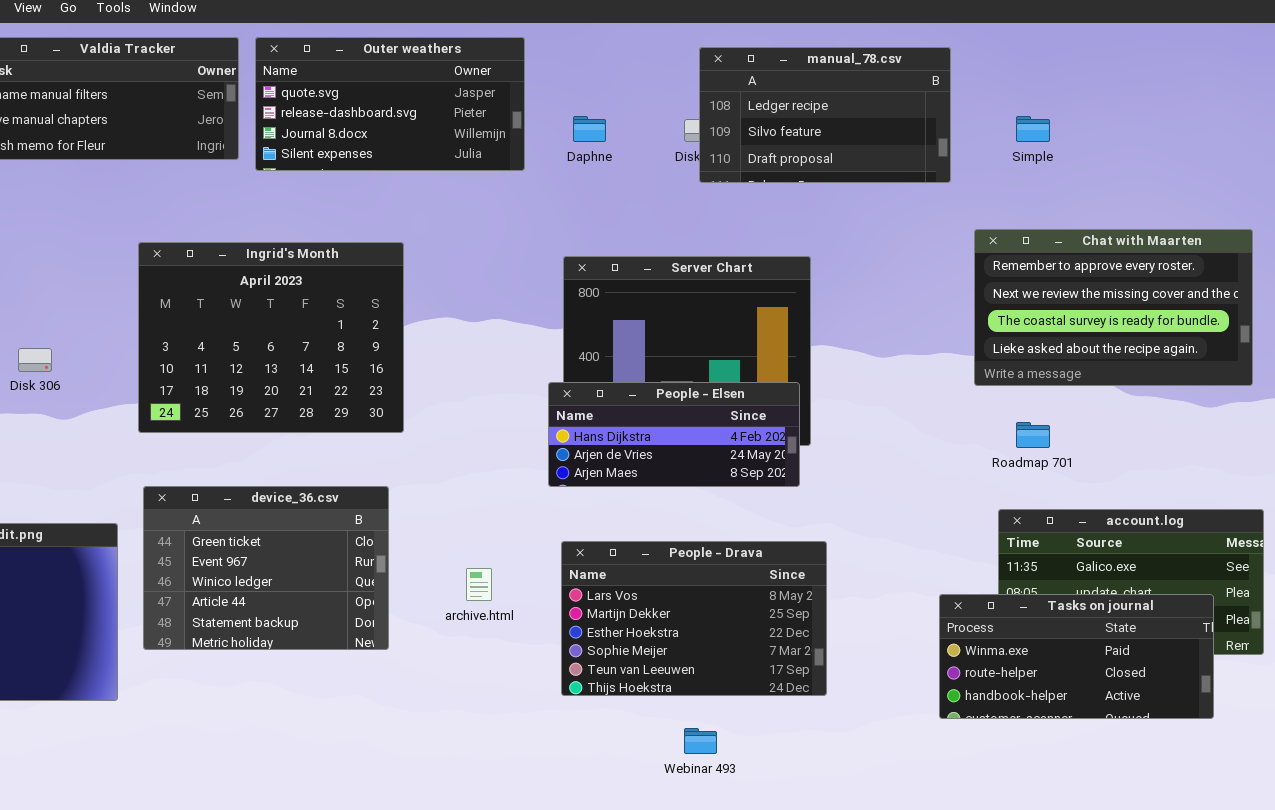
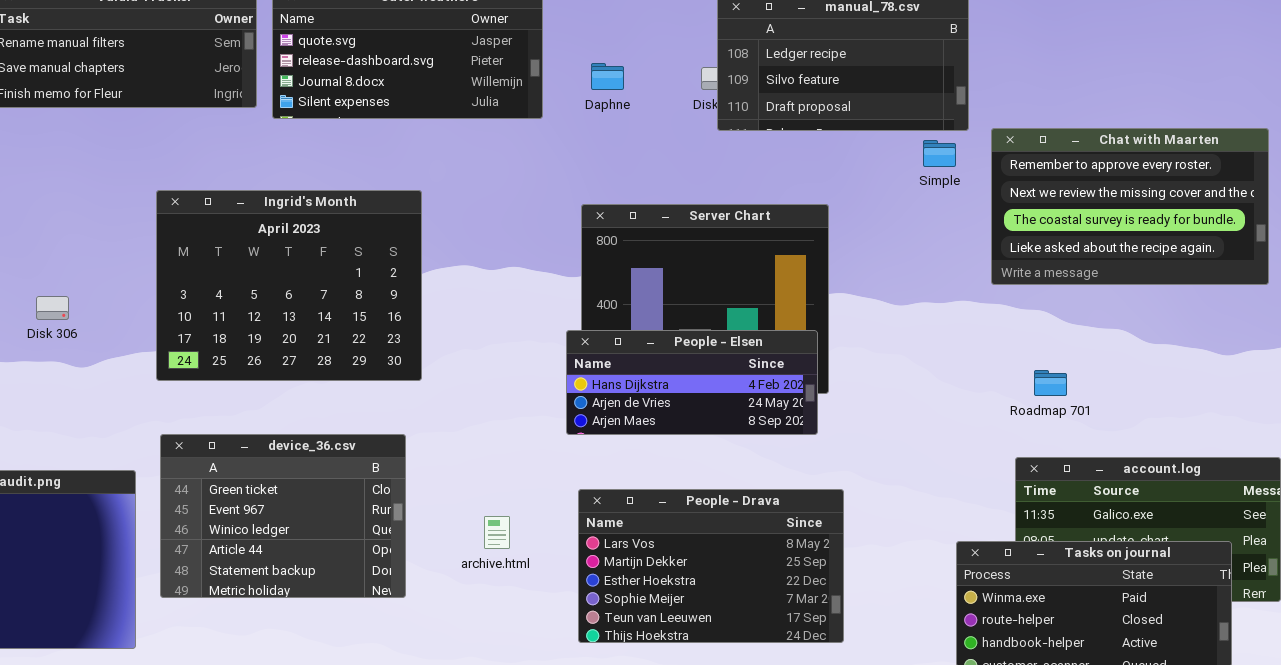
Simple: [1016,116,1050,142] -> [923,140,956,167], moved
Chat with Maarten: [974,229,1253,386] -> [991,128,1269,285], moved

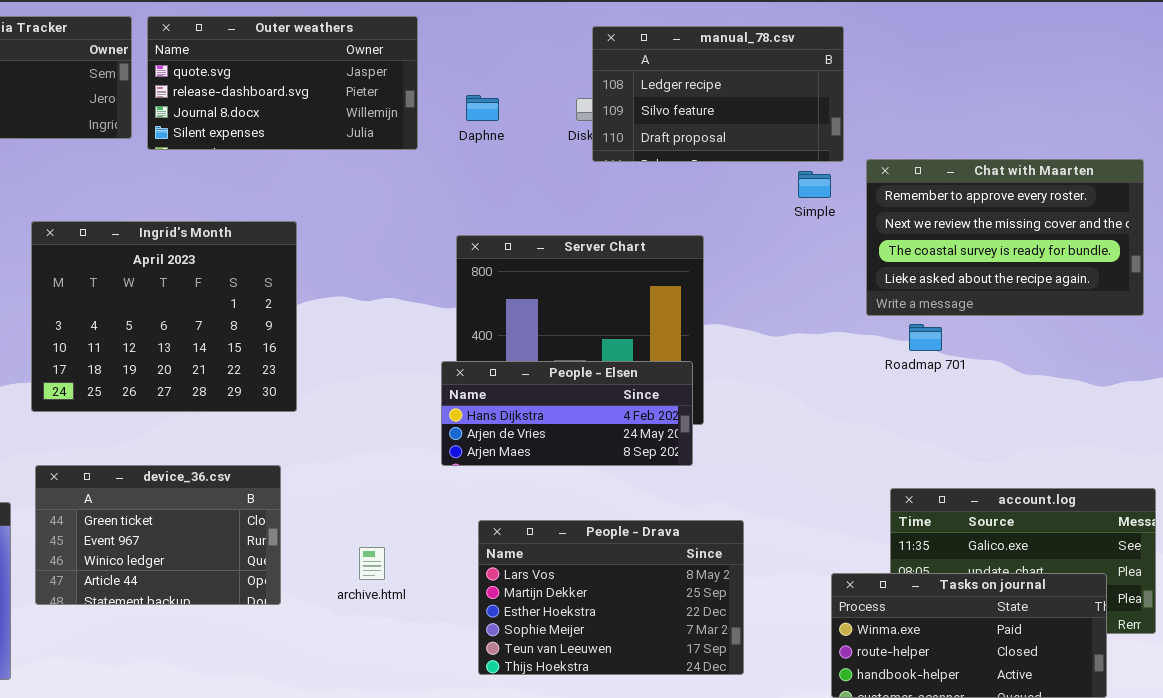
Roadmap 701: [1034,370,1067,396] -> [909,324,942,351], moved
device_36.csv: [160,434,406,598] -> [35,465,281,605], resized
People - Drava: [578,489,844,643] -> [478,520,744,675], moved

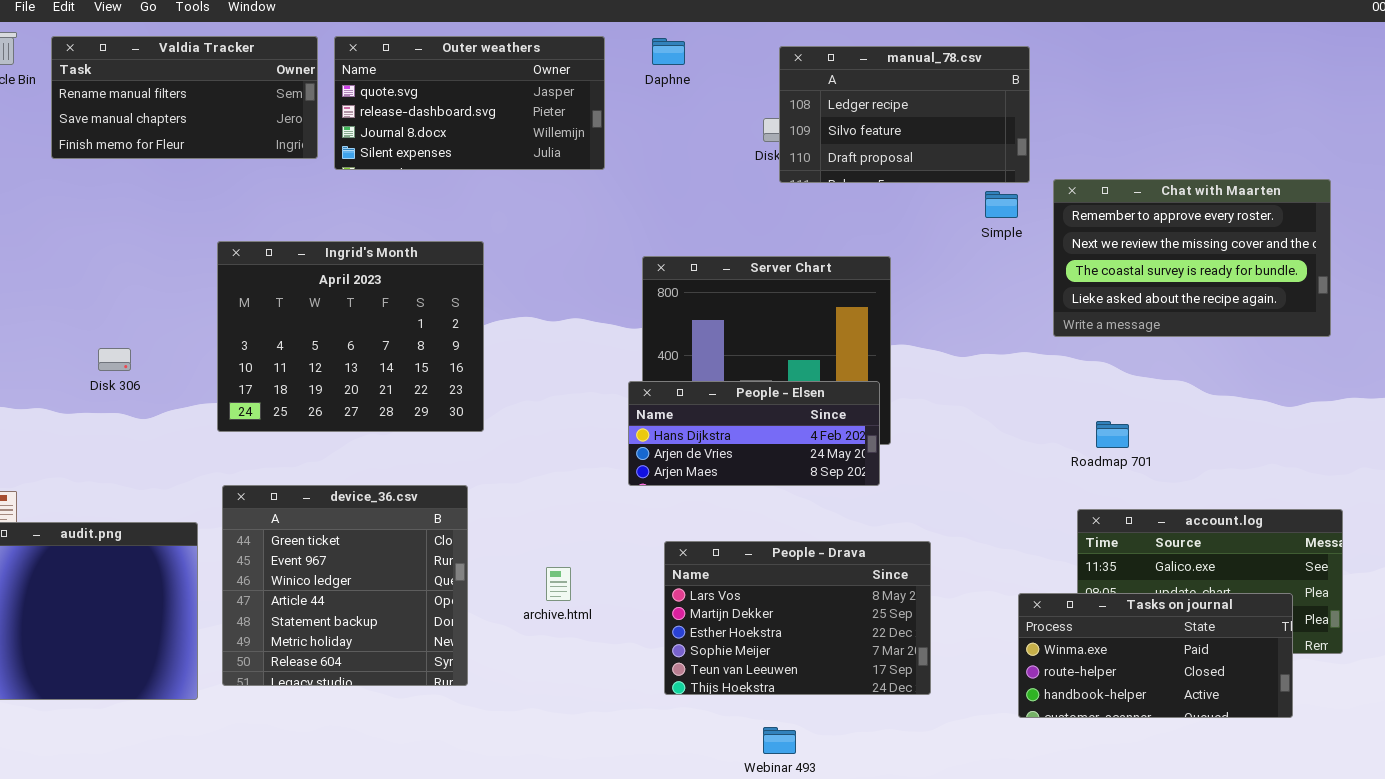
Daphne: [466,95,499,121] -> [652,38,685,65], moved
Roadmap 701: [909,324,942,351] -> [1096,421,1129,448], moved
device_36.csv: [35,465,281,605] -> [222,485,468,686], resized

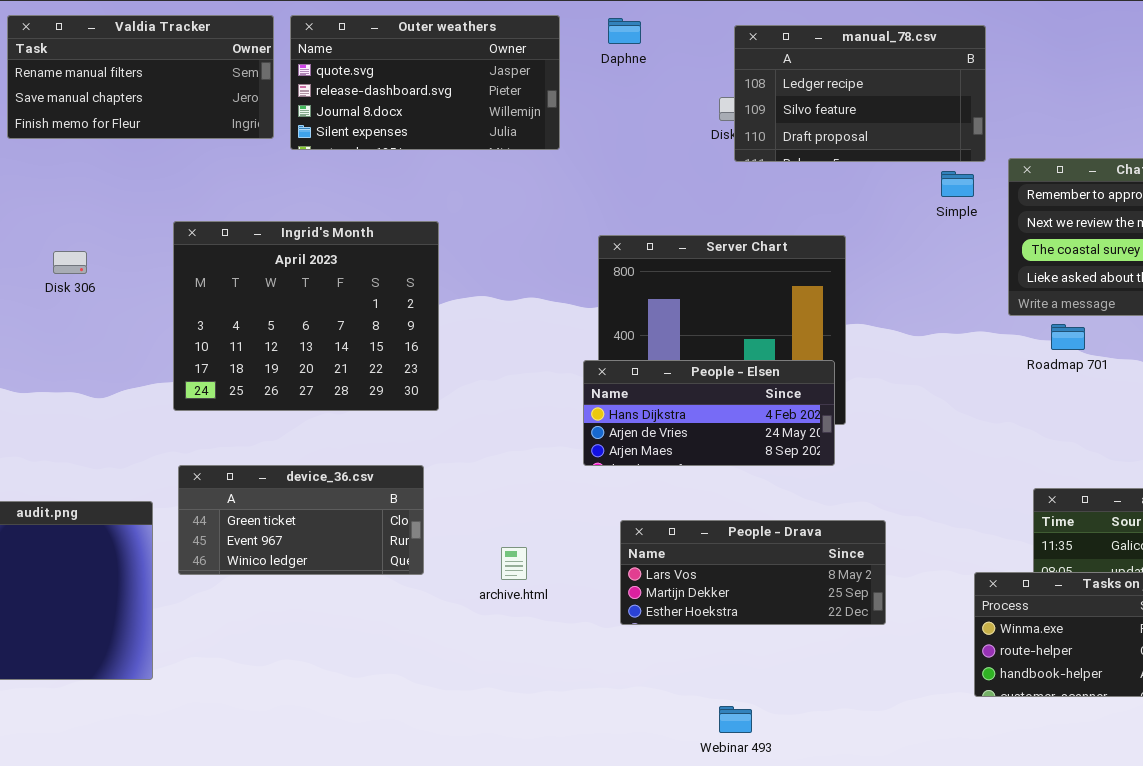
Disk 306: [98,348,131,371] -> [53,251,87,274], moved
Roadmap 701: [1096,421,1129,448] -> [1051,324,1085,350], moved
device_36.csv: [222,485,468,686] -> [178,465,424,575], resized
People - Drava: [664,541,931,695] -> [620,520,886,625], resized

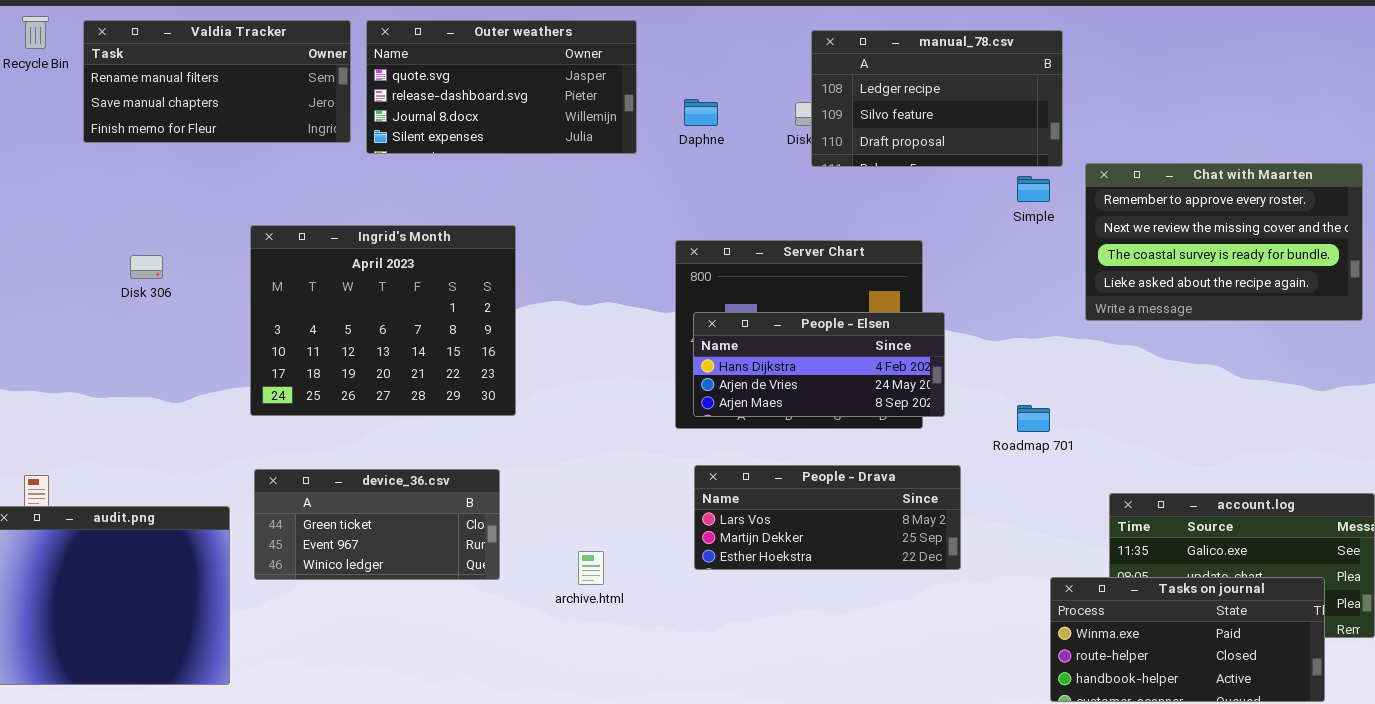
Daphne: [608,18,641,44] -> [684,99,718,126], moved
Roadmap 701: [1051,324,1085,350] -> [1017,405,1050,432], moved
People - Elsen: [583,360,835,466] -> [693,312,945,417], moved
People - Drava: [620,520,886,625] -> [694,465,961,570], moved

